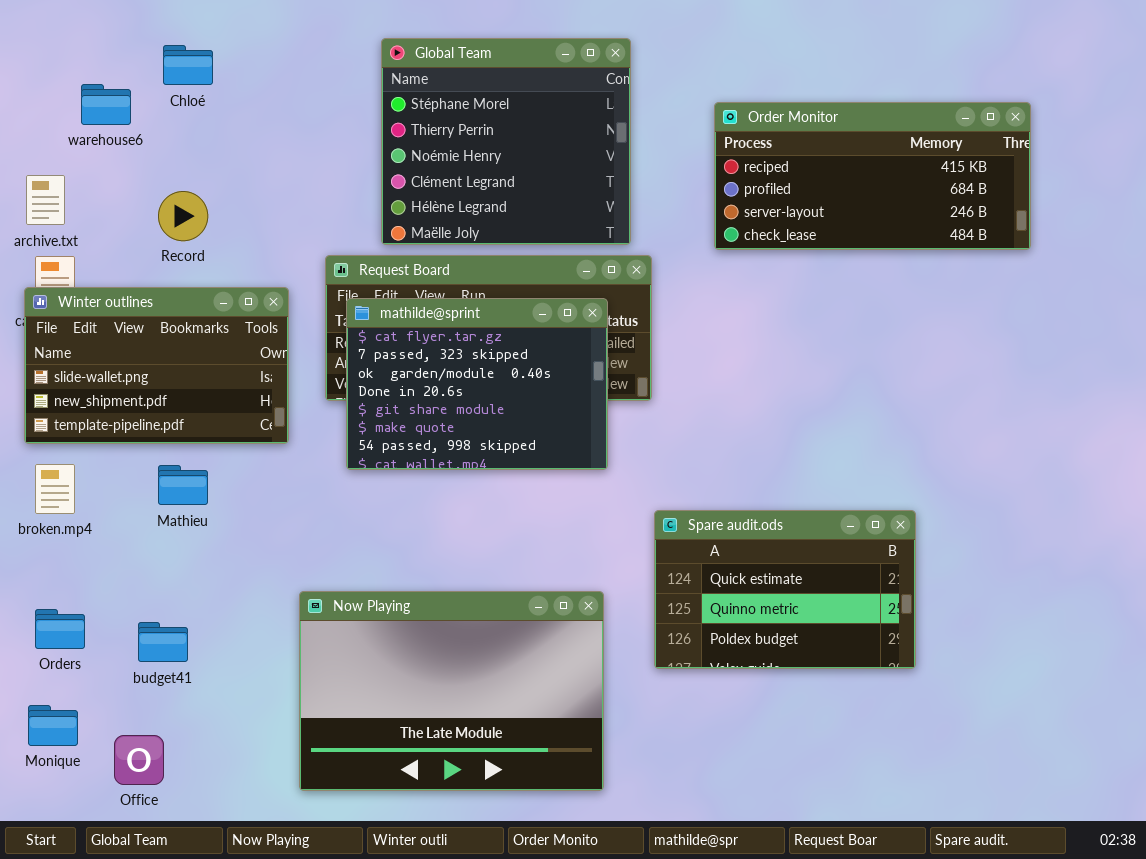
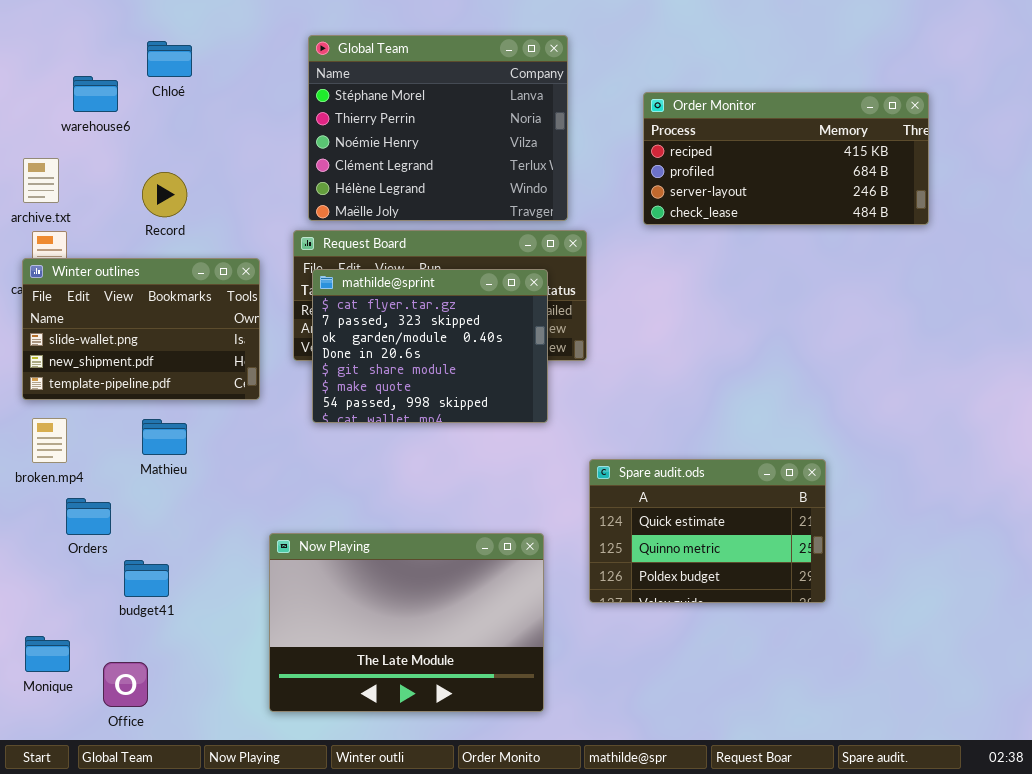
Global Team: [381,38,631,245] -> [308,35,568,221], resized
Orders: [35,609,85,649] -> [66,498,111,535], moved

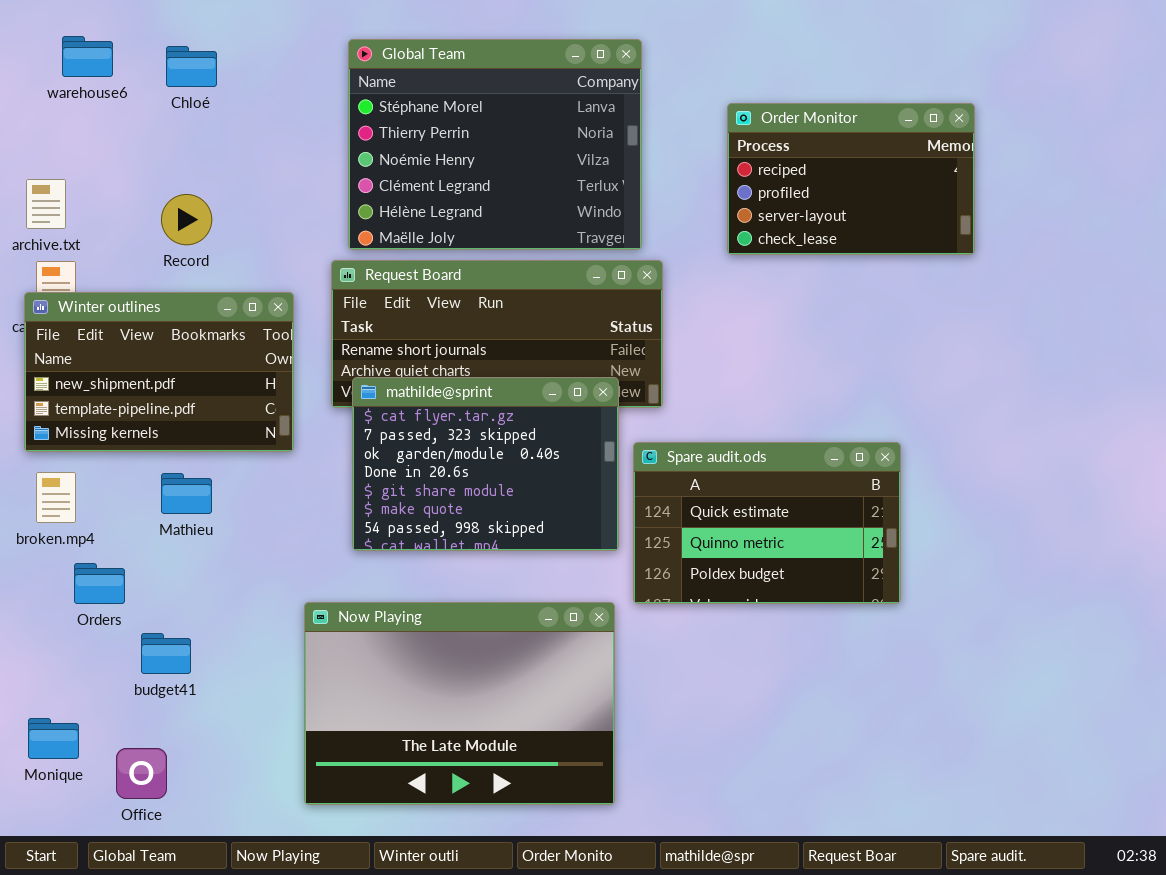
warehouse6: [73,76,118,112] -> [62,36,113,77], moved
Order Monitor: [643,92,929,225] -> [727,103,975,255], resized
Winter outlines: [22,258,260,400] -> [24,292,294,452], scrolled down 1 row
mathilde@sprint: [312,269,548,423] -> [352,377,619,551], moved
Spare audit.ods: [589,459,826,603] -> [633,442,901,604], moved

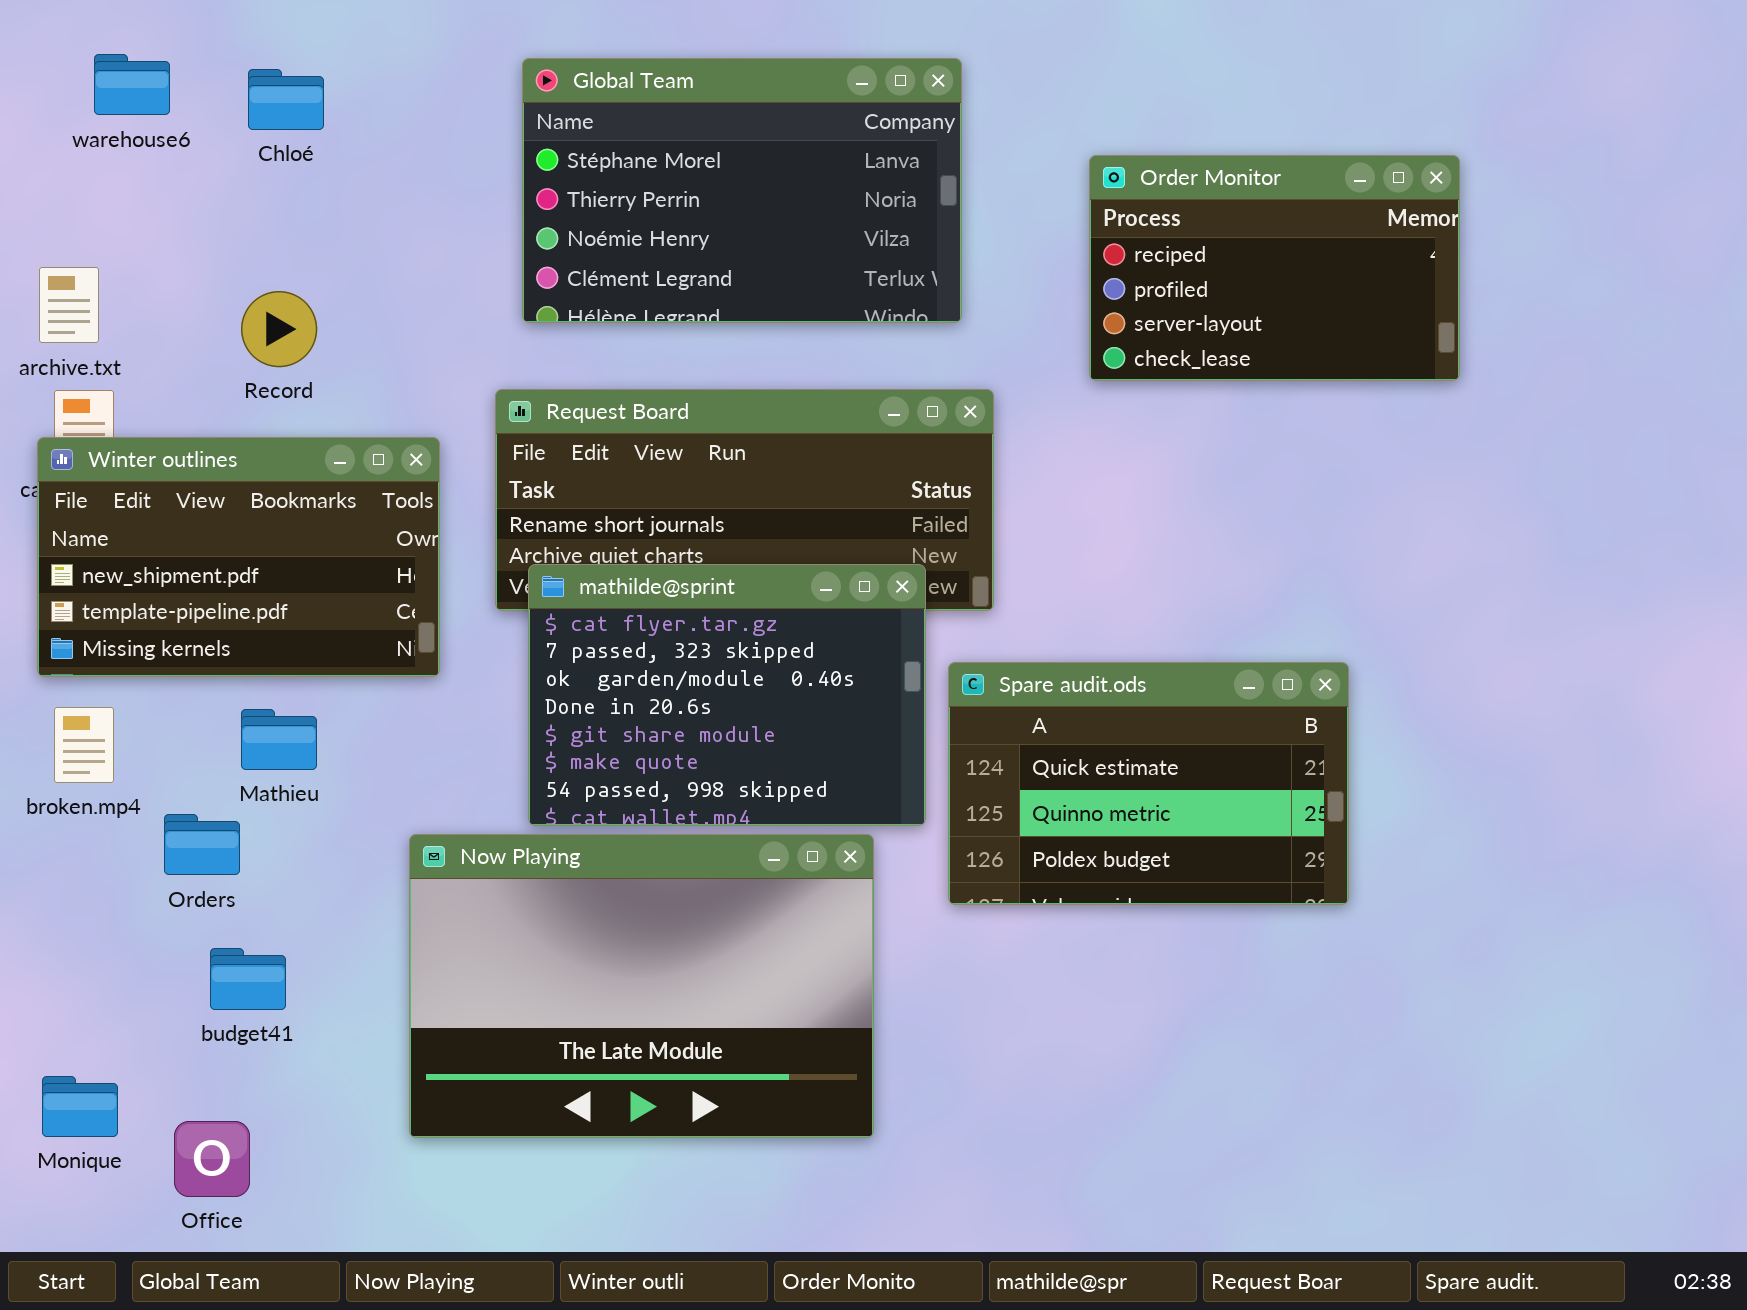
Global Team: [348,39,642,250] -> [522,58,962,323], resized
Orders: [74,563,125,604] -> [164,814,240,875], moved
Now Playing: [304,602,615,805] -> [409,834,874,1138], moved

